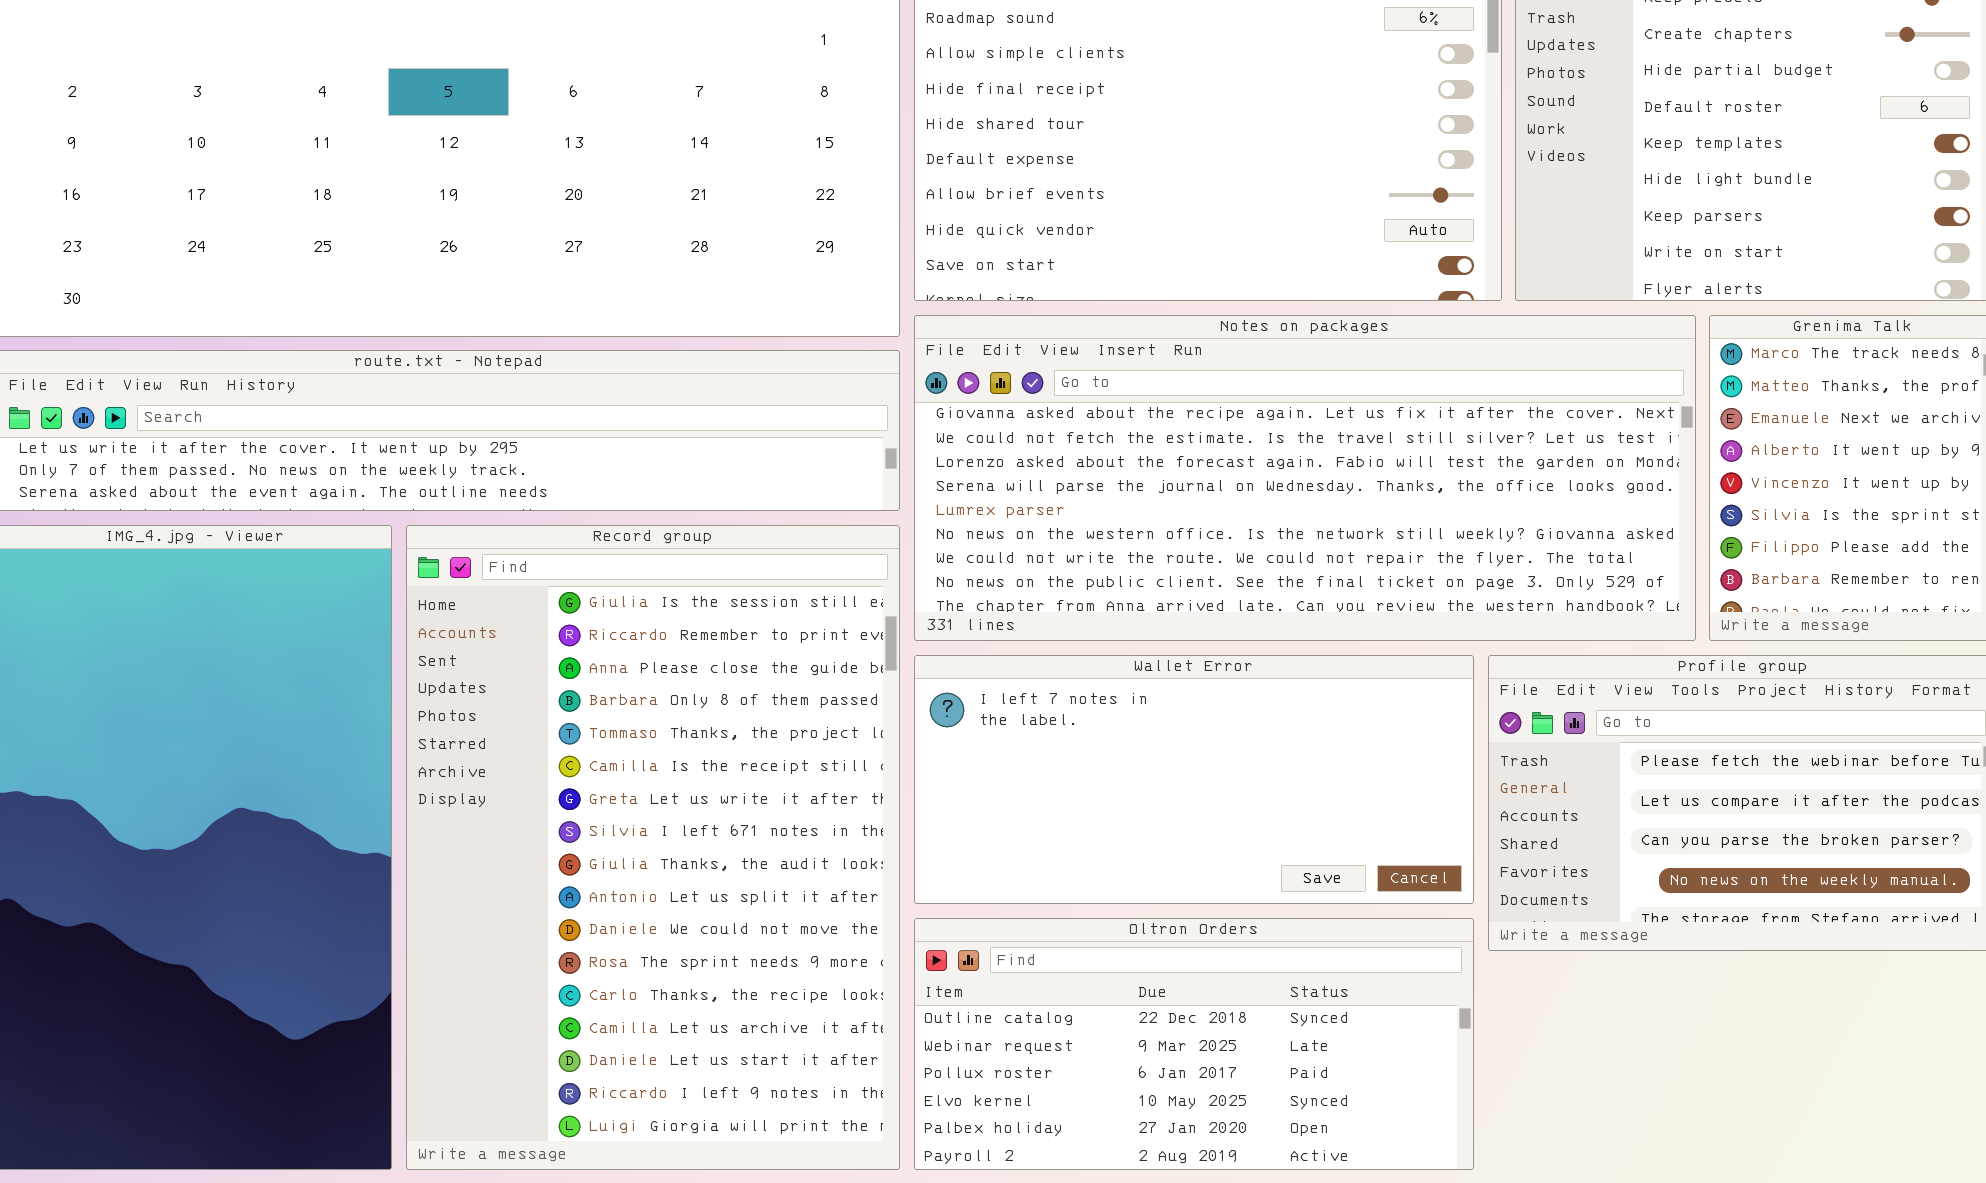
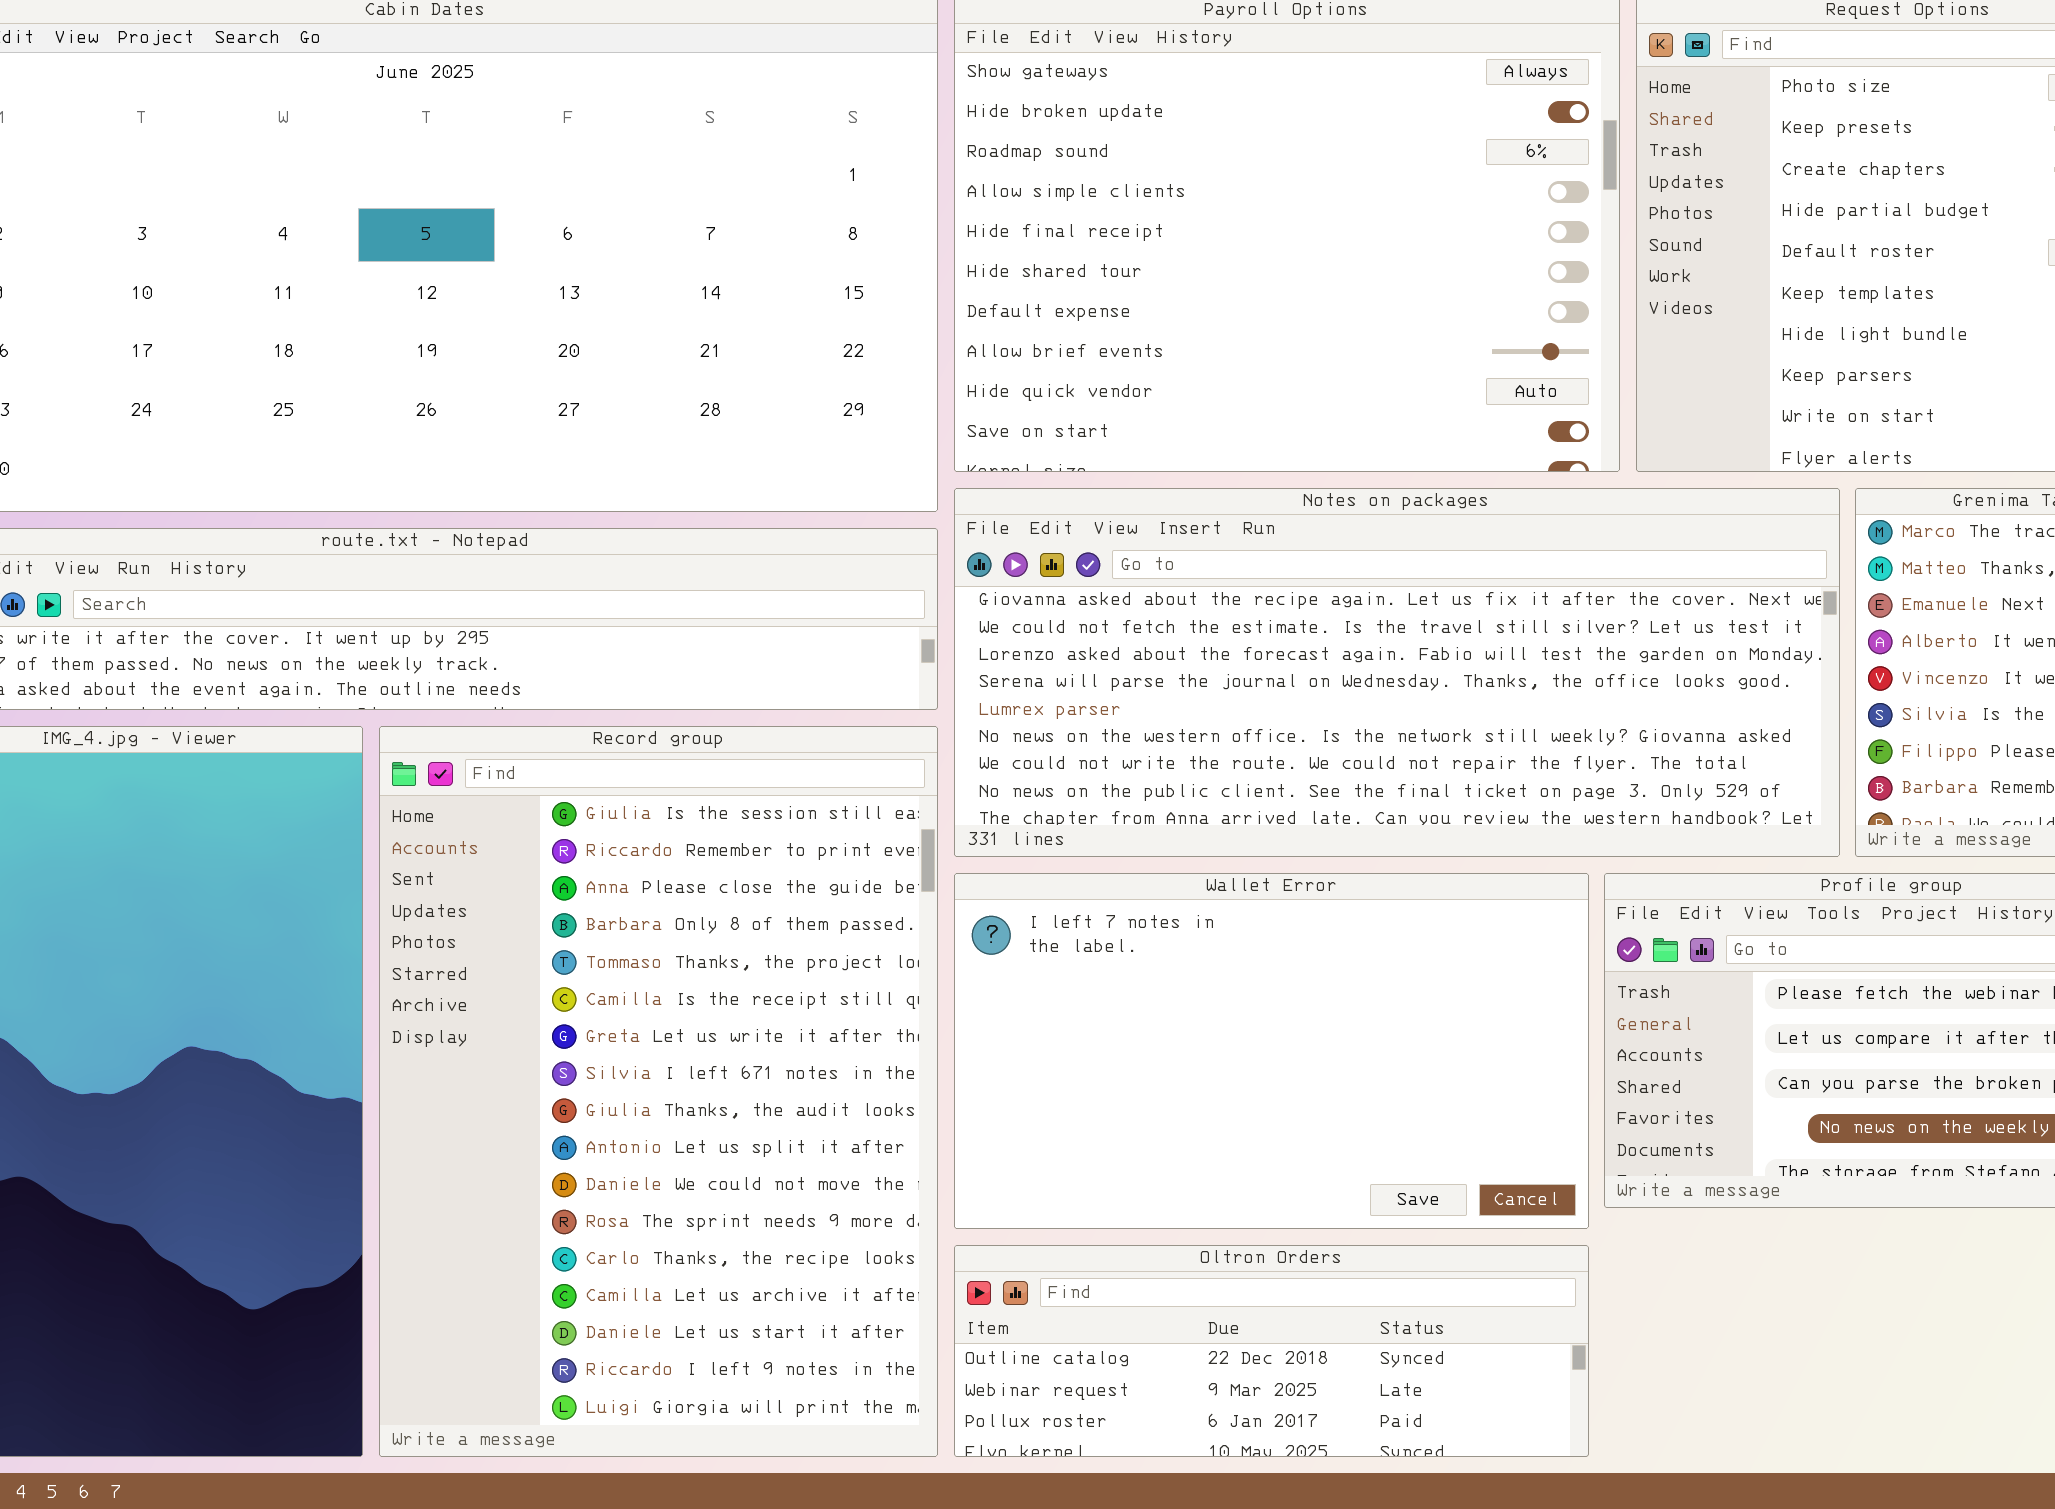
Wallet Error: [914,655,1474,904] -> [954,873,1589,1229], resized
Oltron Orders: [914,918,1474,1170] -> [954,1245,1589,1457], resized

